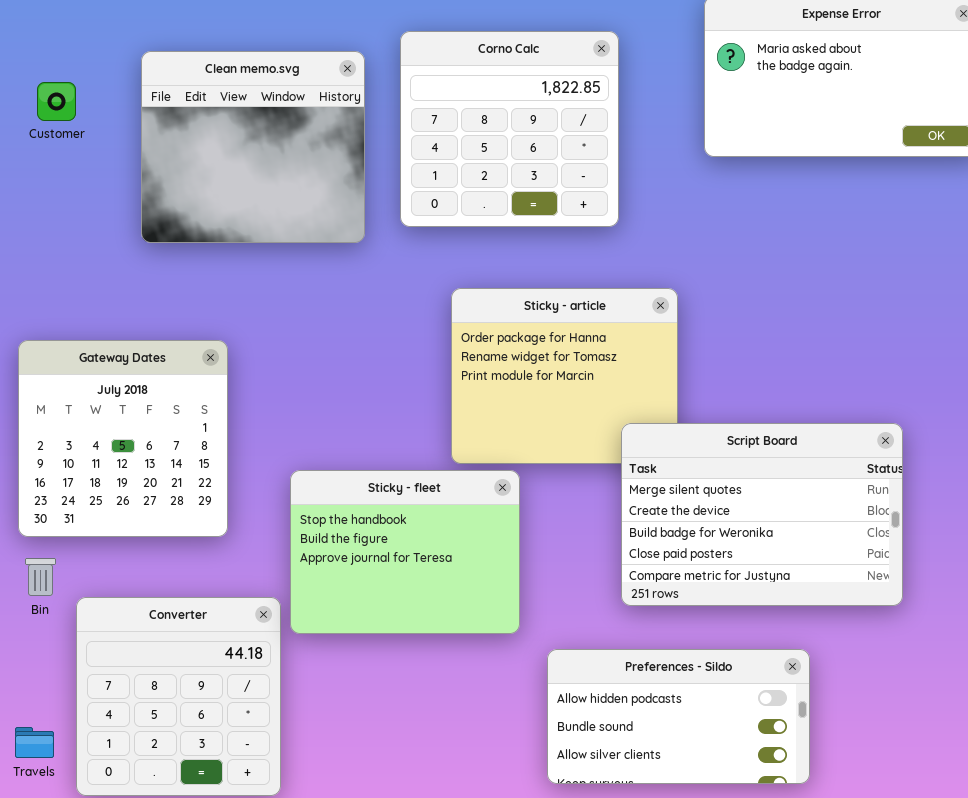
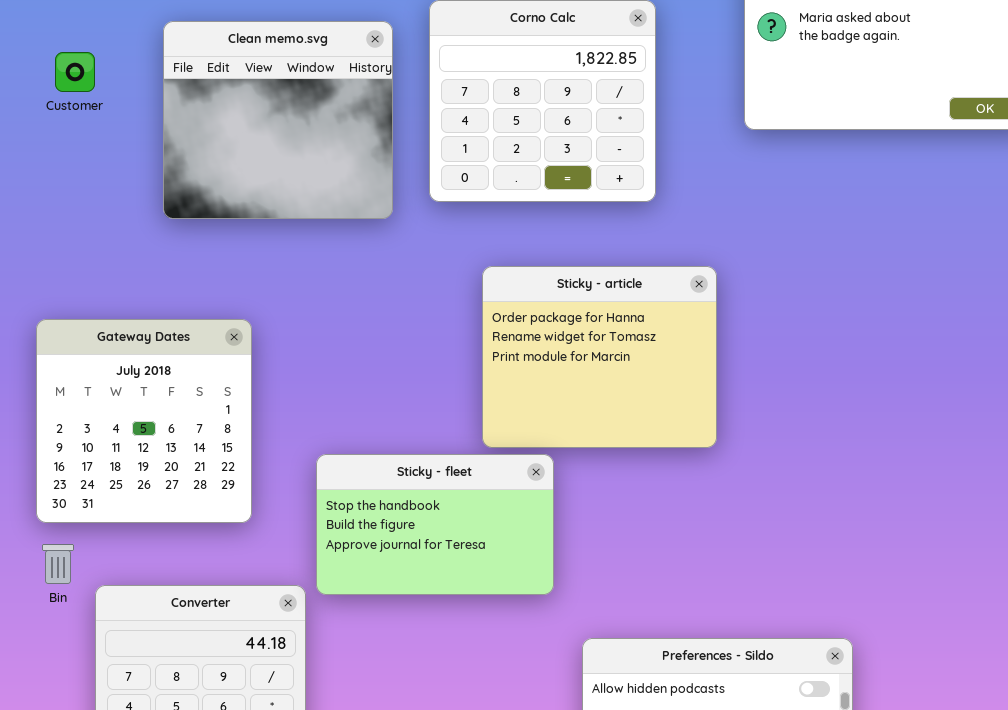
Script Board: [621,423,903,606] -> none, closed
Sticky - fleet: [290,470,520,634] -> [316,454,554,595], resized

